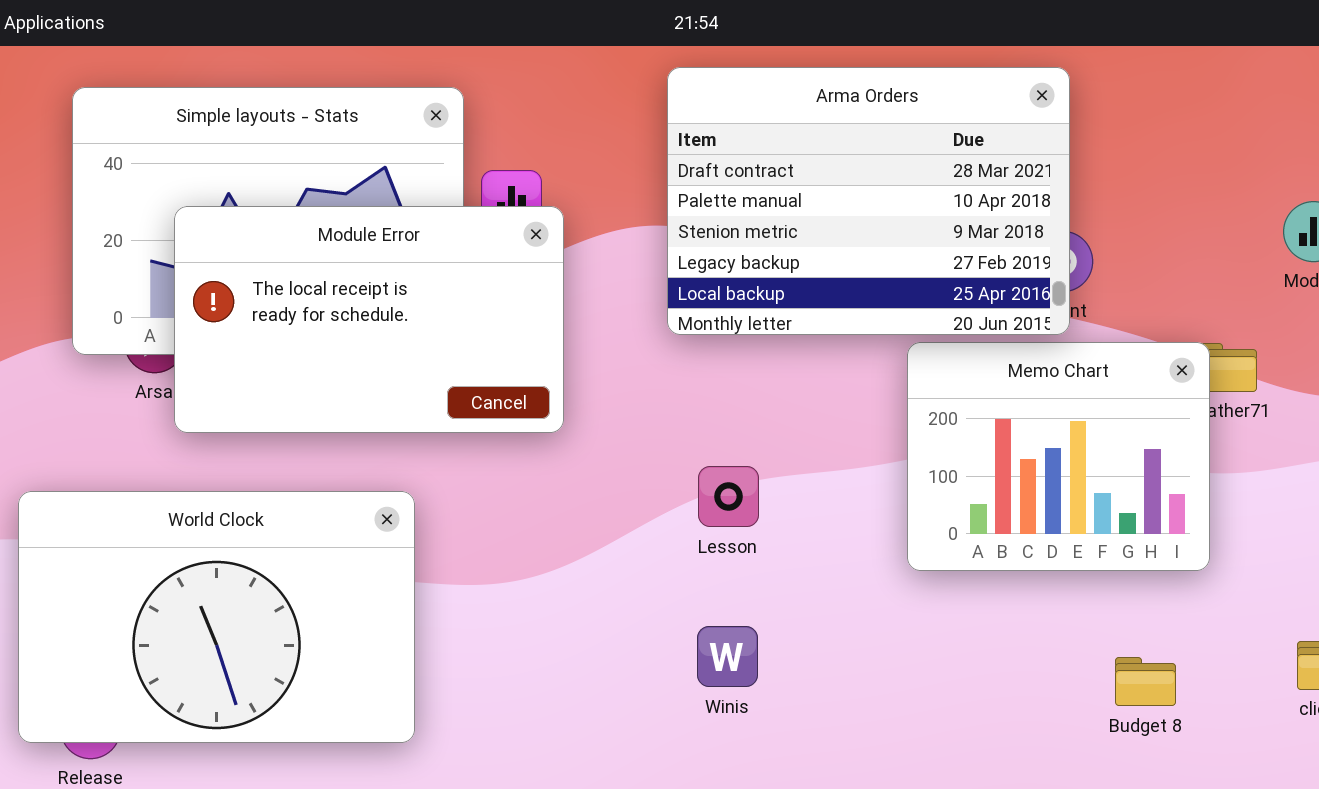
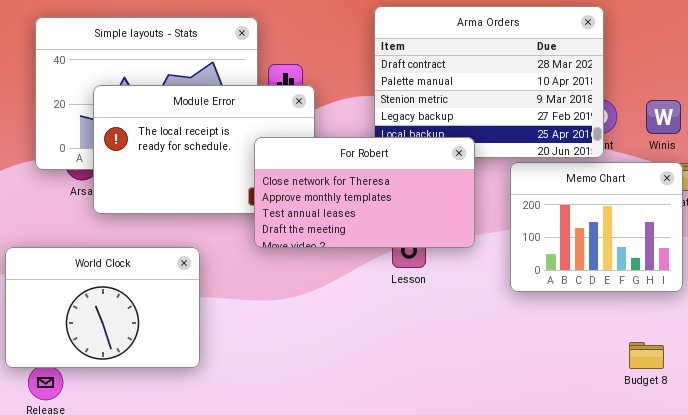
For Robert: none -> [254,137,475,248], opened
World Clock: [18,491,415,743] -> [5,247,200,368], resized
Winis: [697,626,758,687] -> [646,100,681,134], moved

